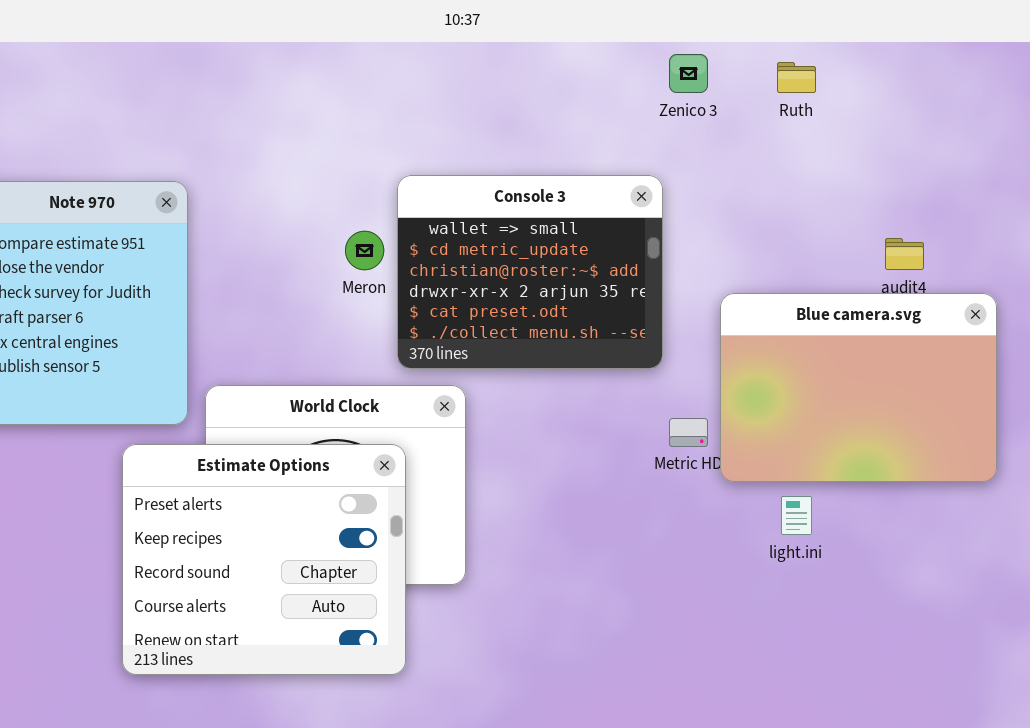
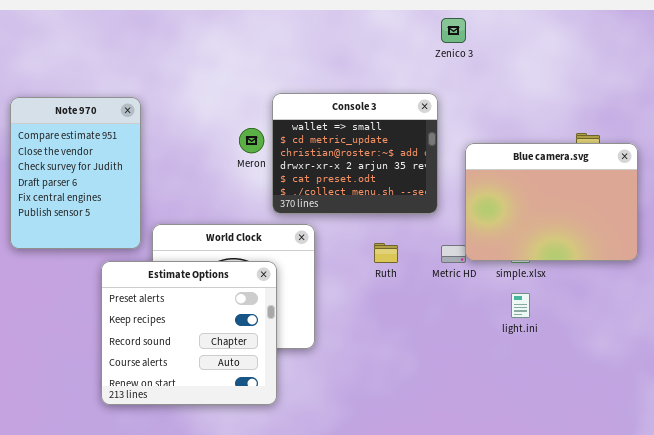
Ruth: [777,62,816,93] -> [374,243,398,263], moved
Blue camera.svg: [720,293,997,482] -> [465,143,638,261], moved

